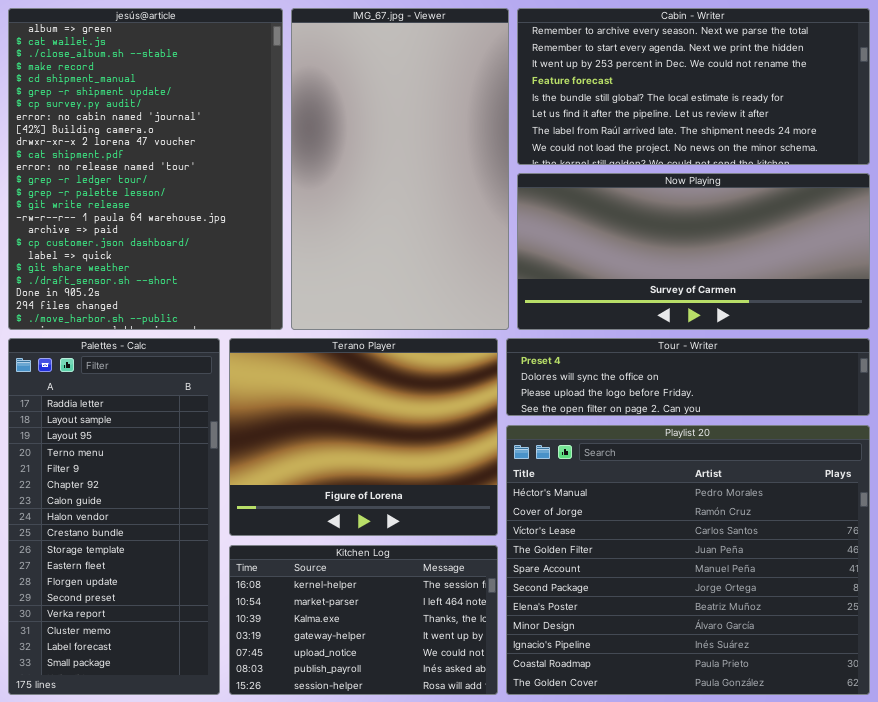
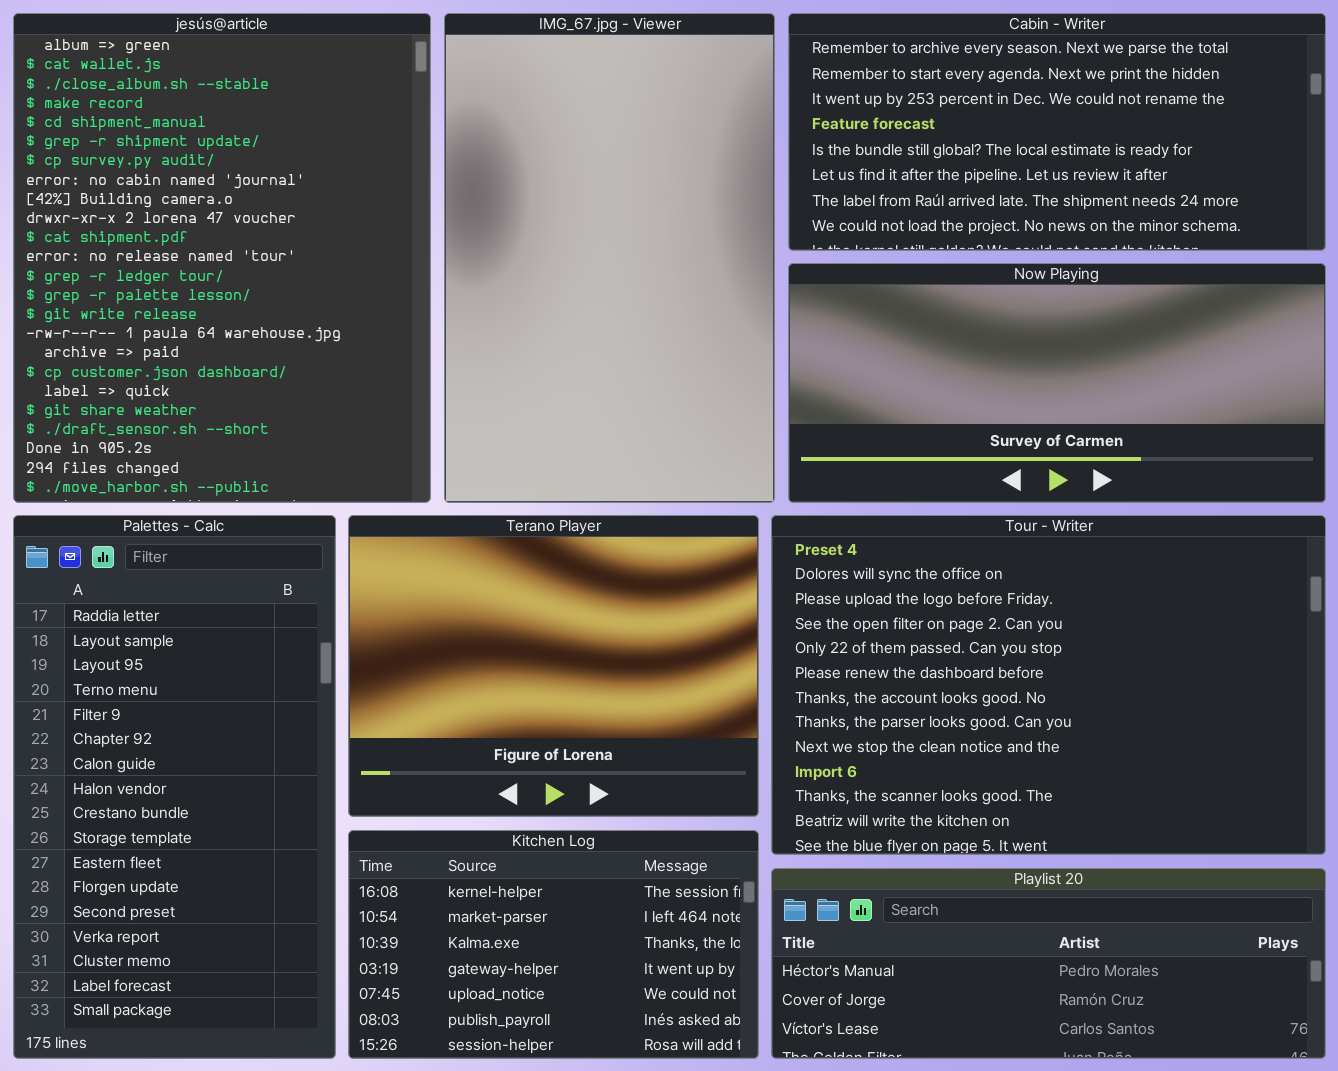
Tour - Writer: [506,338,870,416] -> [771,515,1326,855], resized
Playlist 20: [506,425,870,695] -> [771,868,1326,1059], resized

